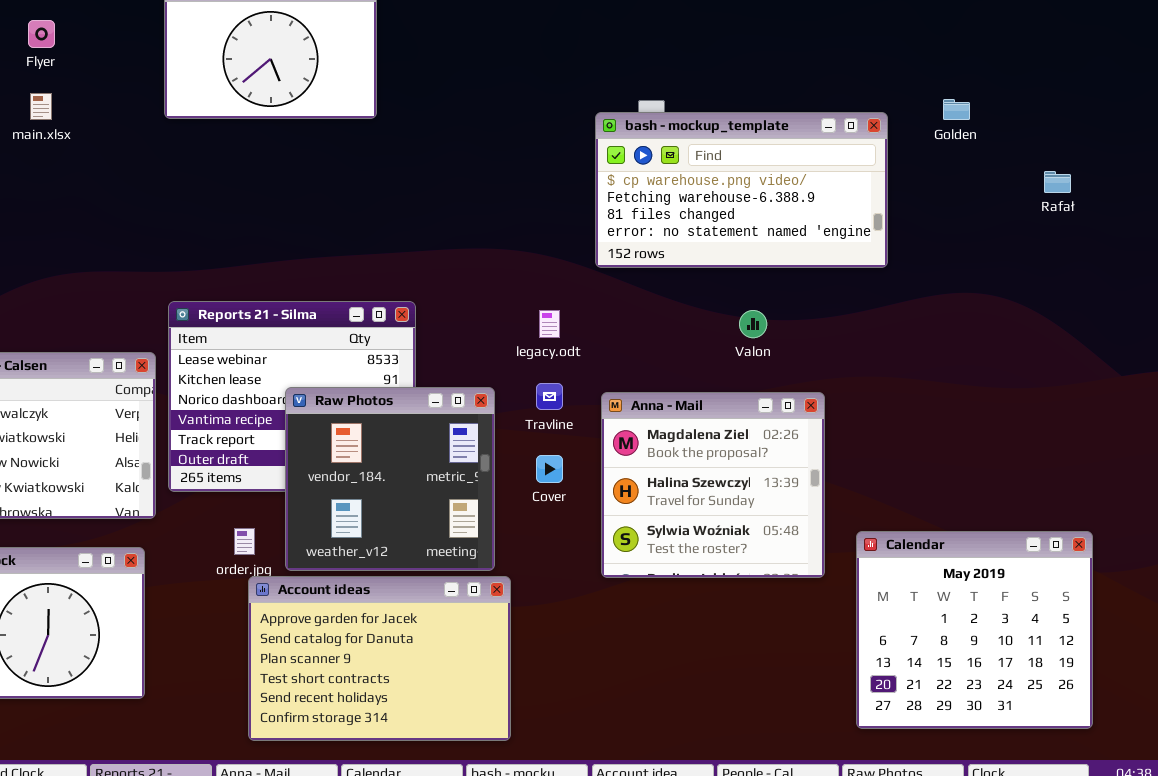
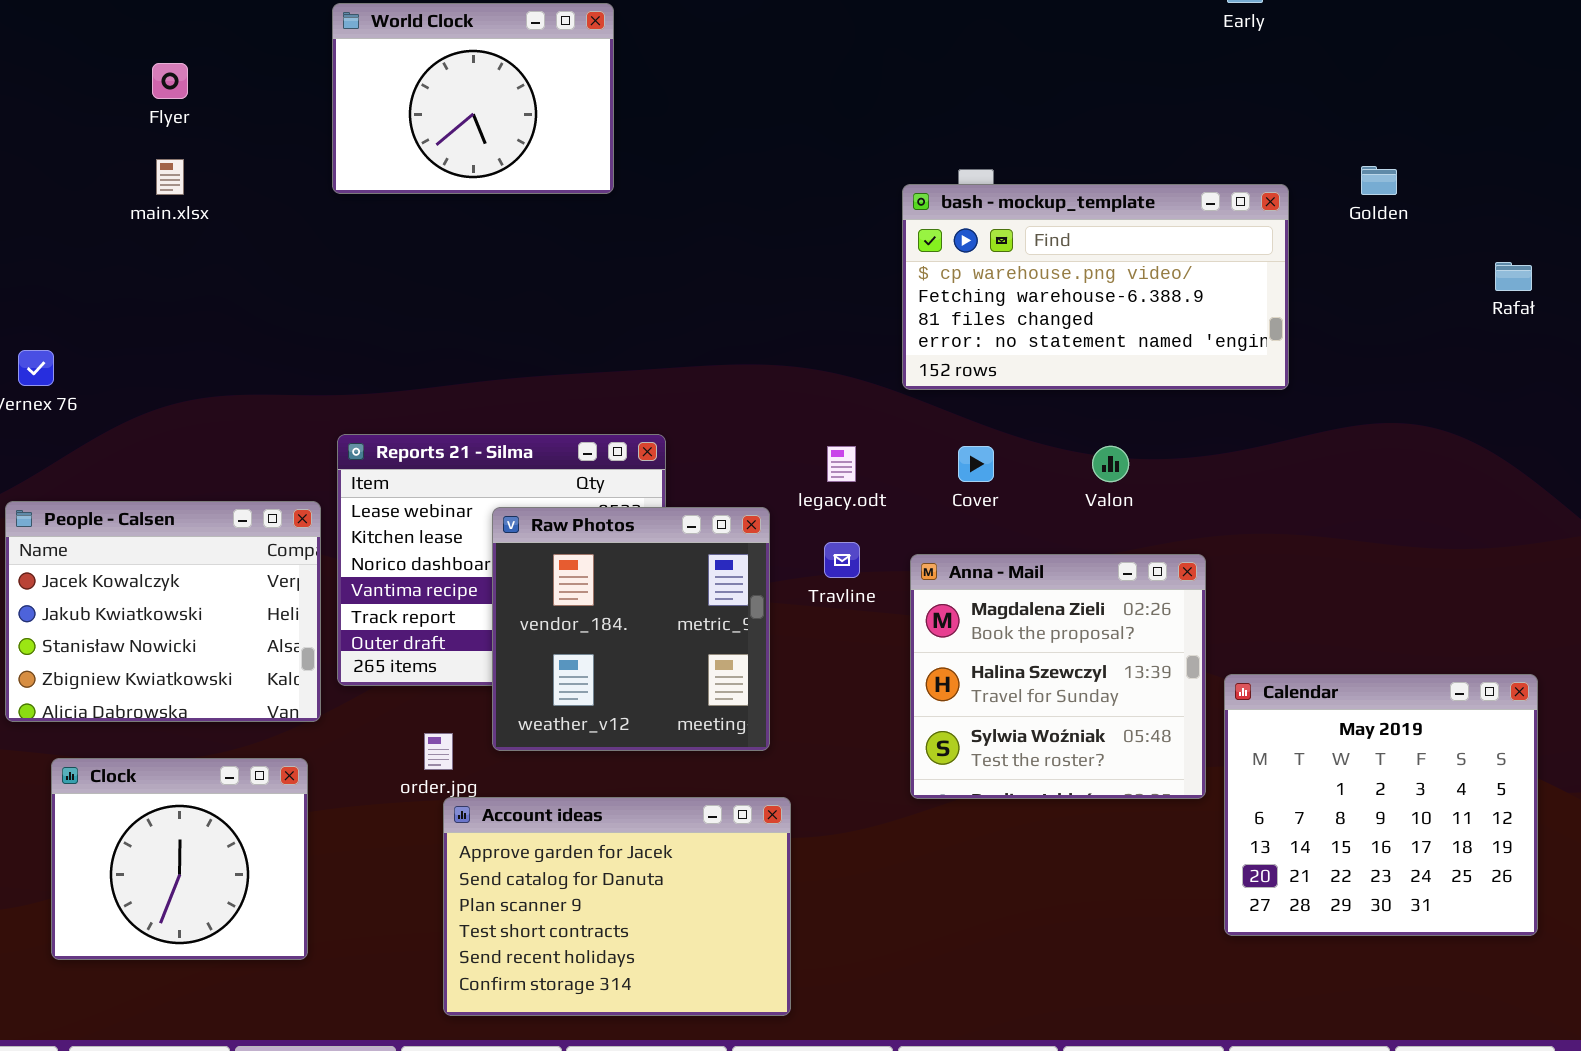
Raw Photos: [285,387,495,571] -> [492,507,770,751], moved
Cover: [536,455,563,483] -> [958,446,994,482], moved
Calendar: [856,531,1093,729] -> [1224,674,1538,936], moved

